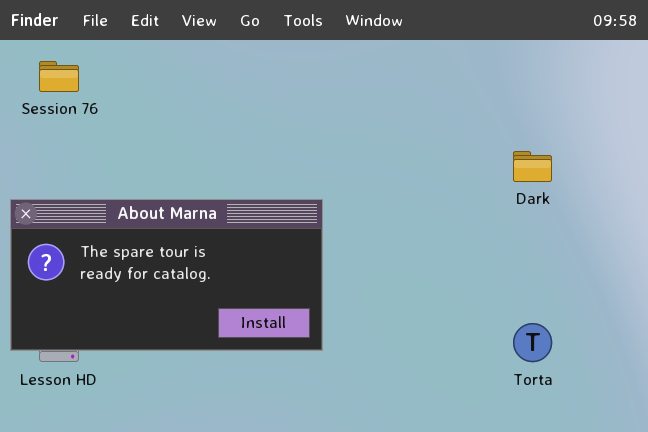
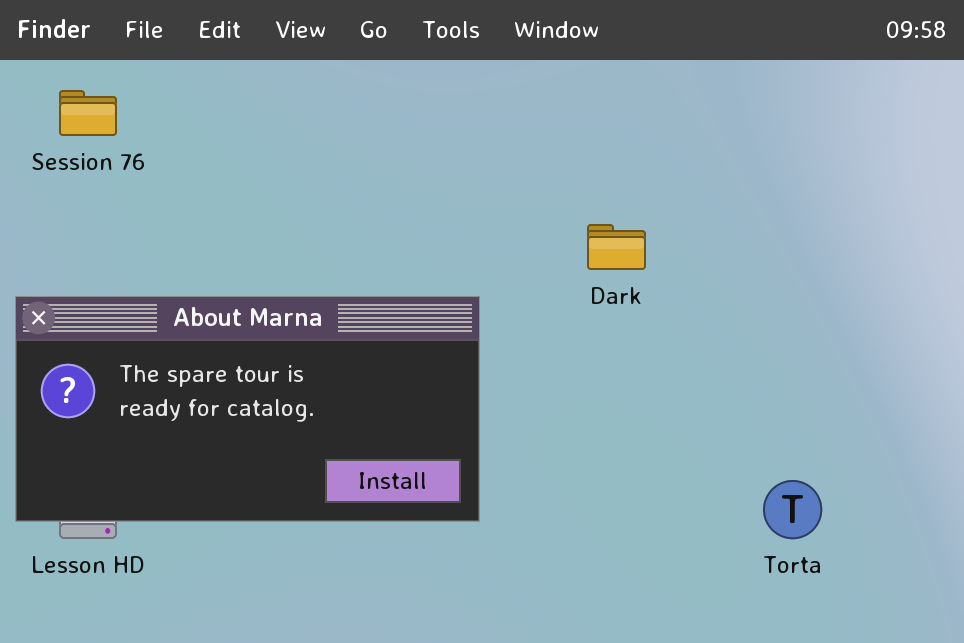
Dark: [513,151,552,182] -> [587,224,646,270], moved

